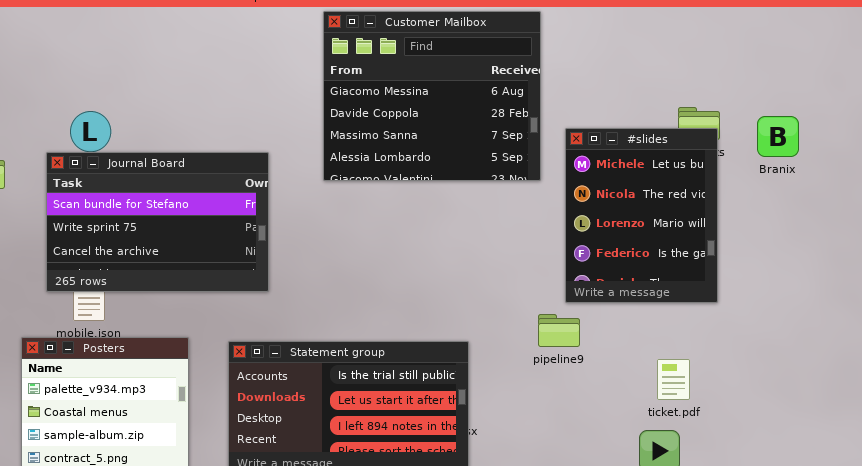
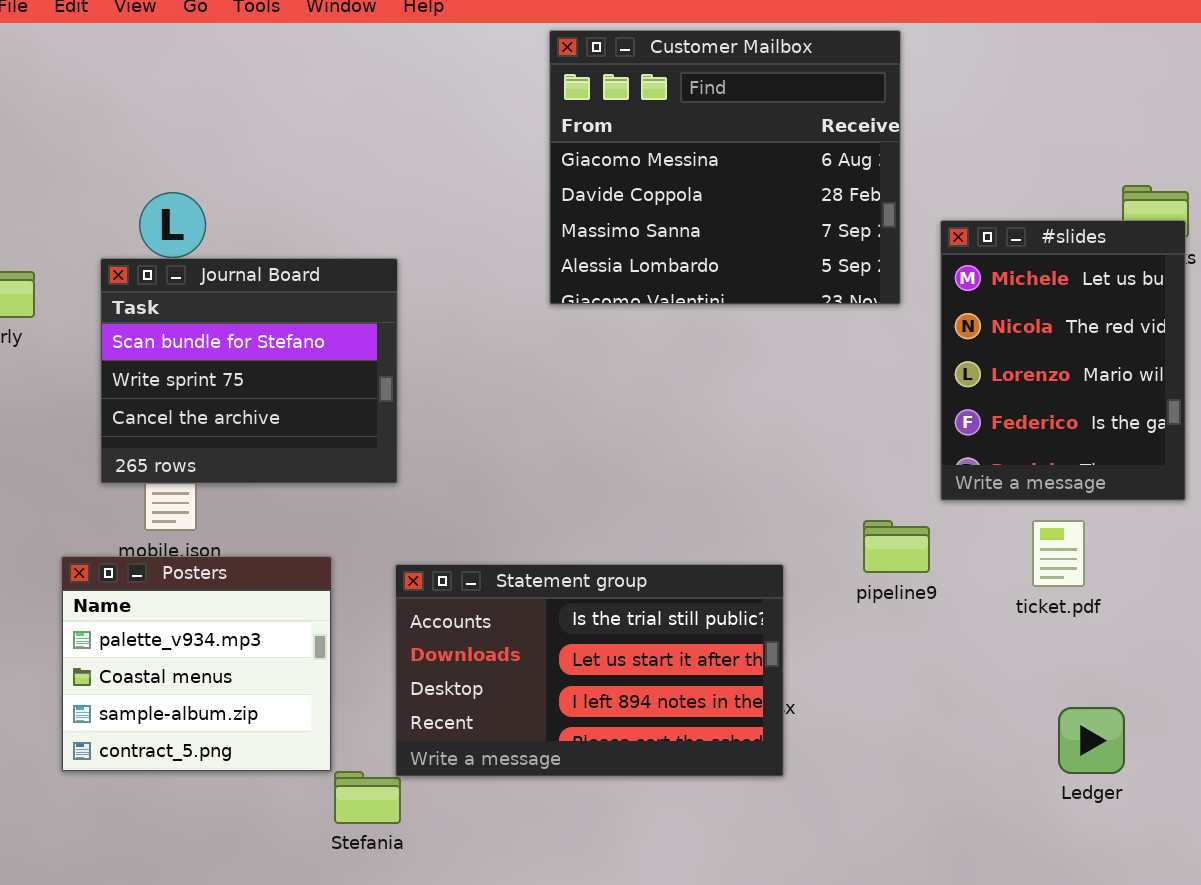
Journal Board: [46,152,269,292] -> [100,258,398,484], resized
pipeline9: [538,314,580,347] -> [863,520,930,573], moved
ticket.pdf: [657,359,690,400] -> [1032,520,1085,587], moved

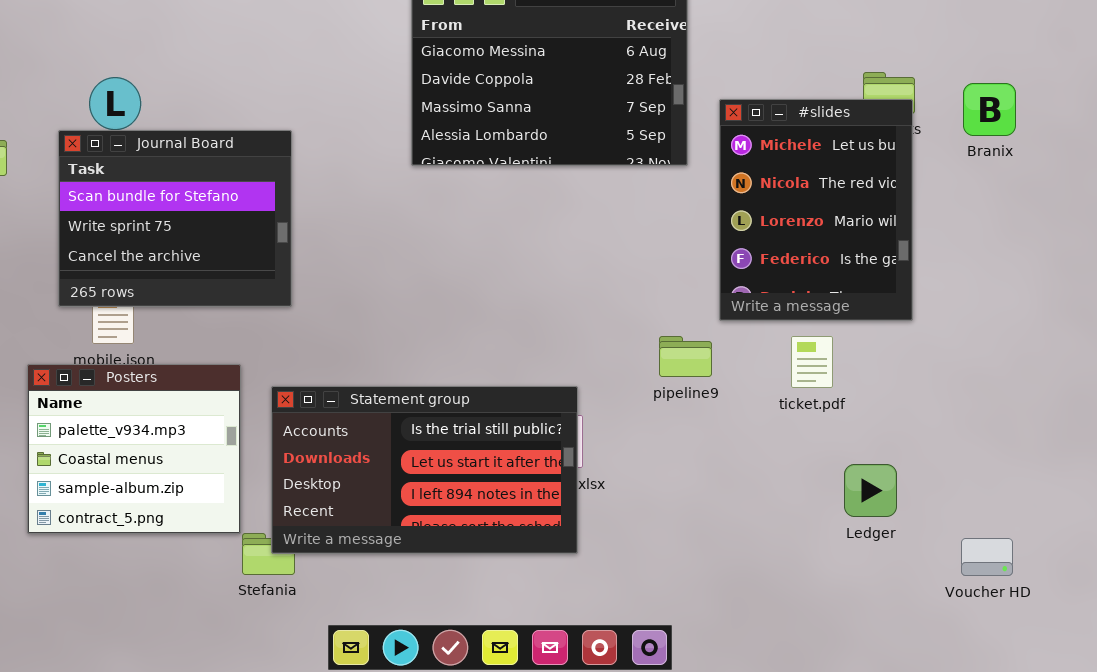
Statement group: [395,564,784,777] -> [271,386,578,554], moved
Ledger: [1058,707,1125,774] -> [844,464,897,517], moved

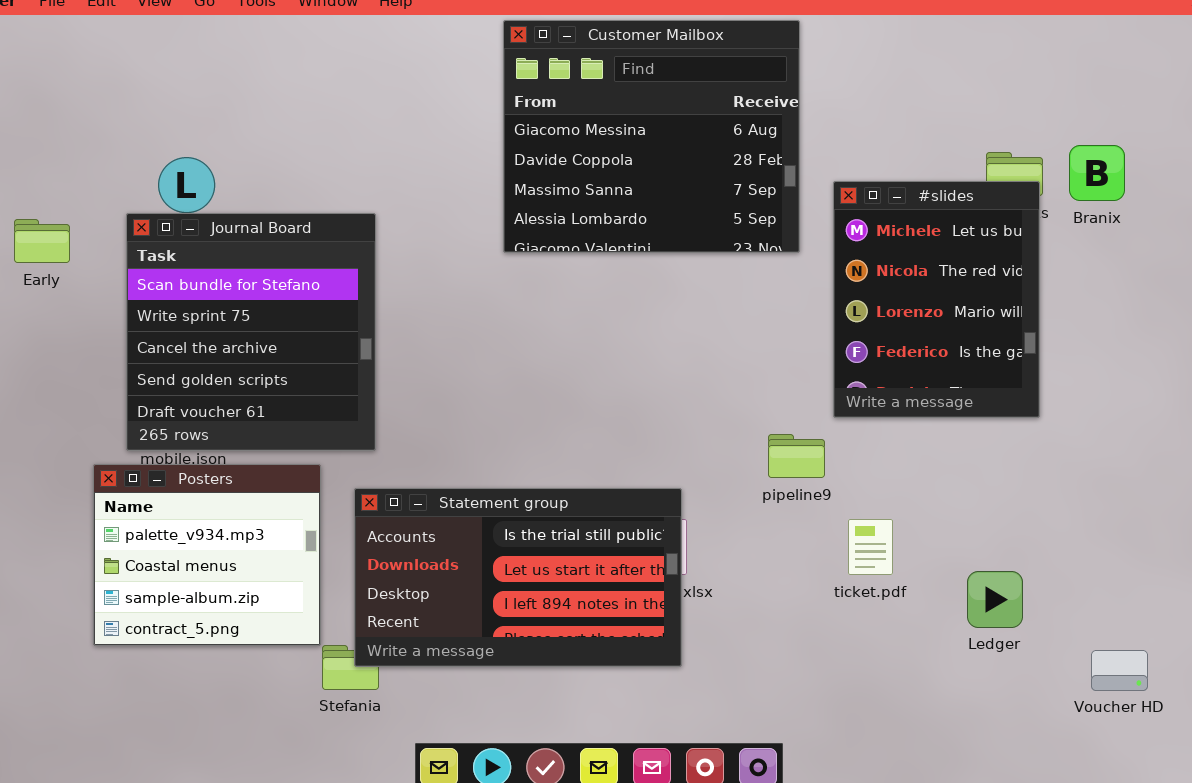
Branix: [963,83,1016,136] -> [1069,145,1125,201], moved
Journal Board: [58,130,292,307] -> [126,213,376,451], resized
ticket.pdf: [791,336,833,388] -> [848,519,893,575], moved

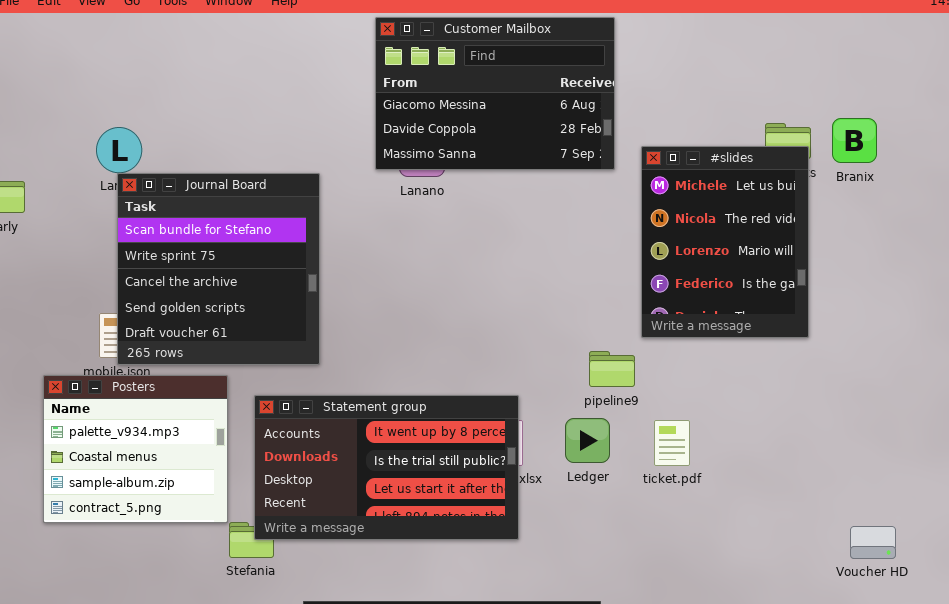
Customer Mailbox: [503,20,800,253] -> [375,17,615,170], resized
Journal Board: [126,213,376,451] -> [117,173,320,365], moved
Statement group: [354,488,682,667] -> [254,395,519,540], scrolled up 1 row
Ledger: [967,571,1023,628] -> [565,418,610,463], moved

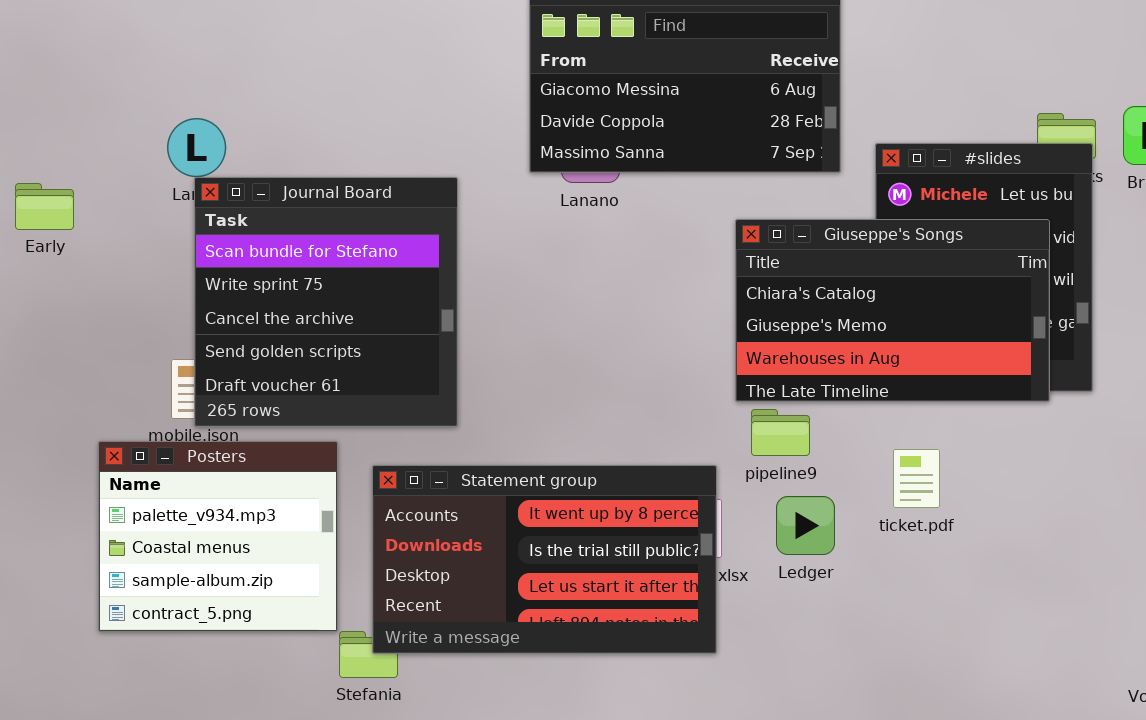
Giuseppe's Songs: none -> [735,219,1050,402], opened
pipeline9: [589,351,635,387] -> [751,409,810,456], moved
ticket.pdf: [654,420,690,466] -> [893,449,940,508], moved

